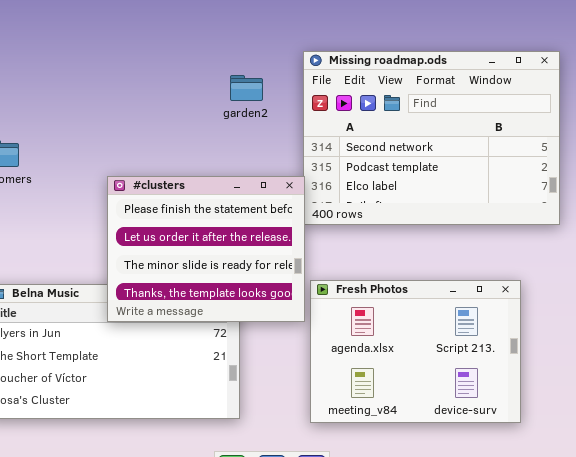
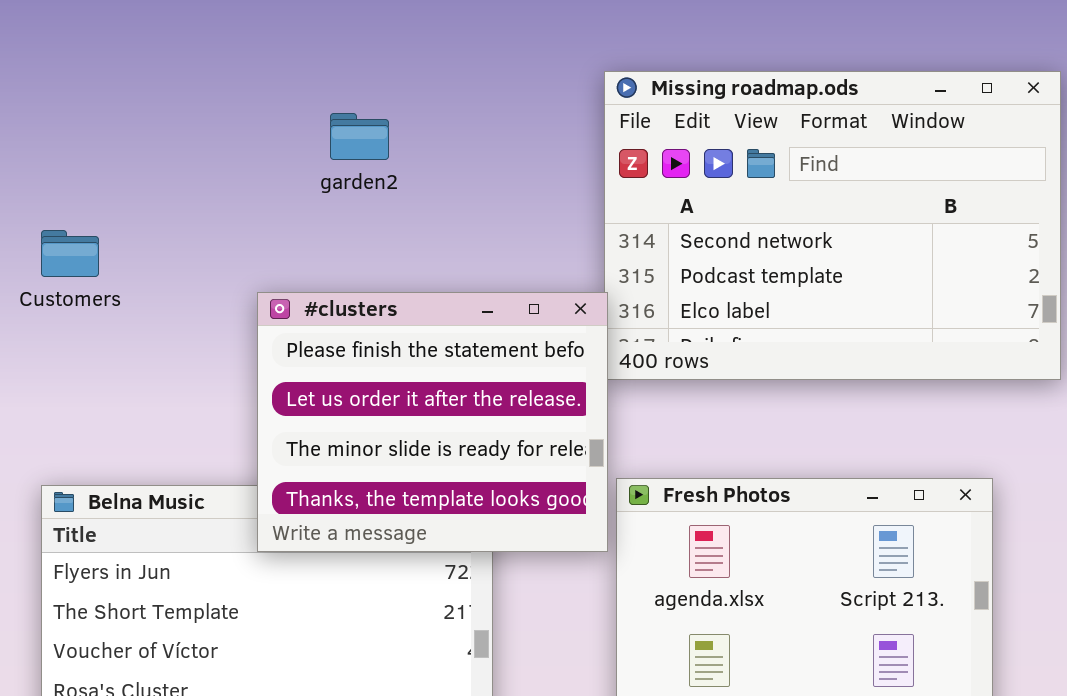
garden2: [230,75,263,101] -> [330,113,389,160], moved

